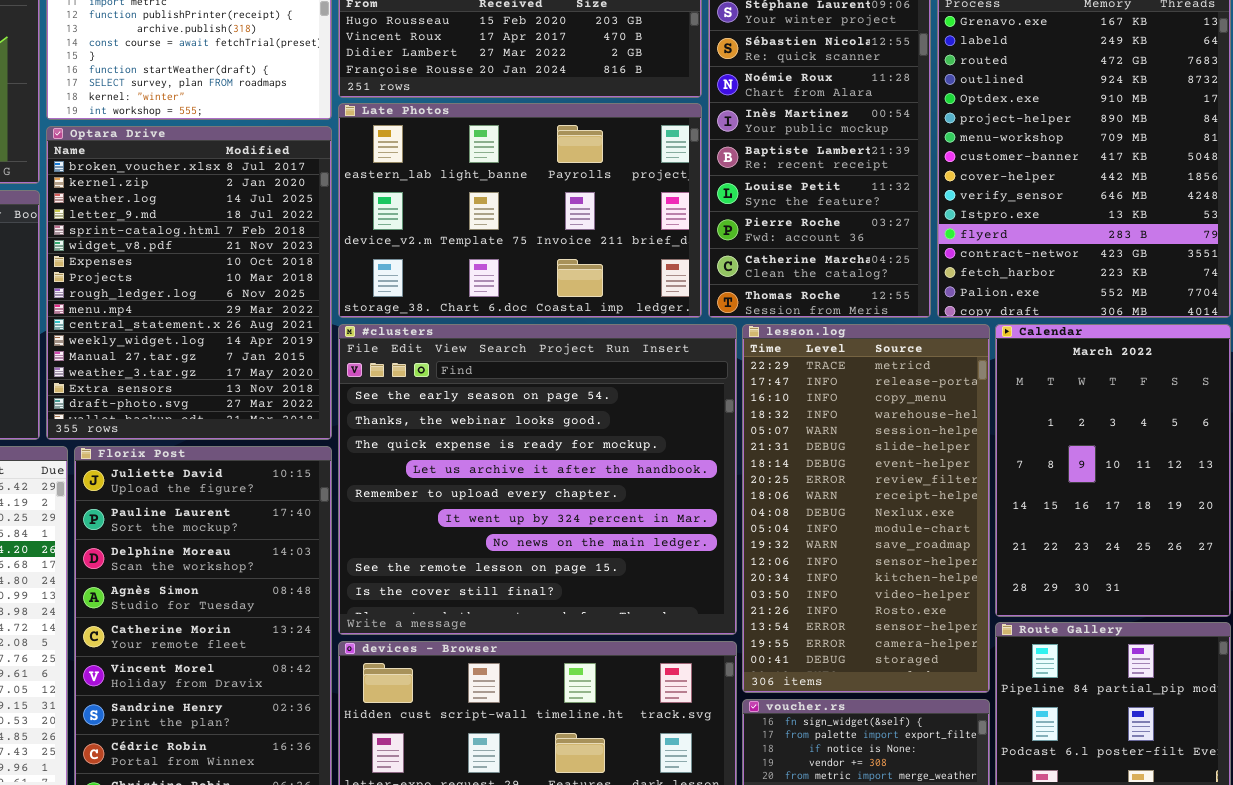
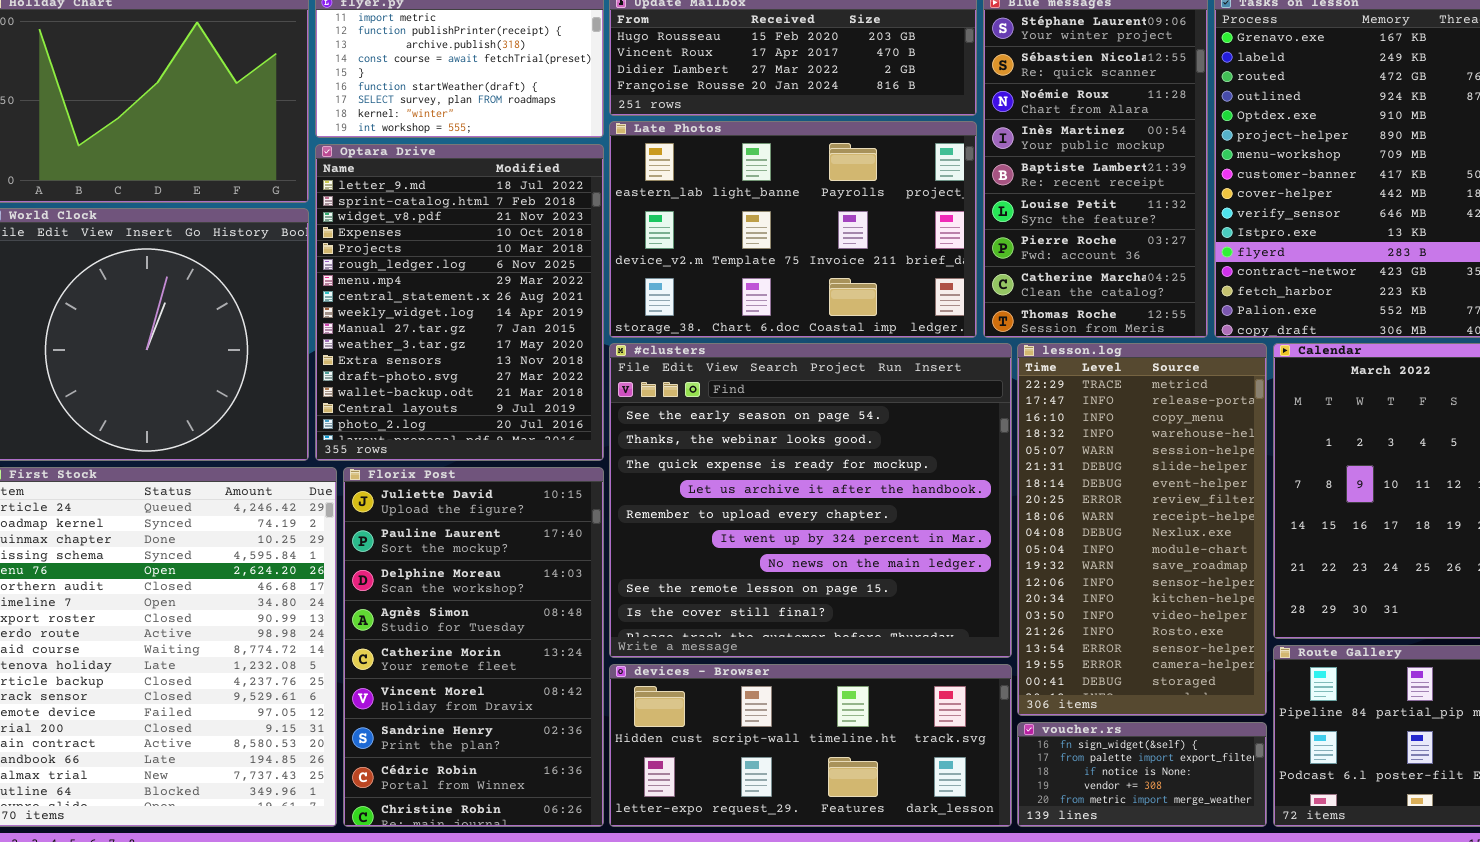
Optara Drive: [46,126,332,440] -> [315,144,604,461], scrolled down 3 rows

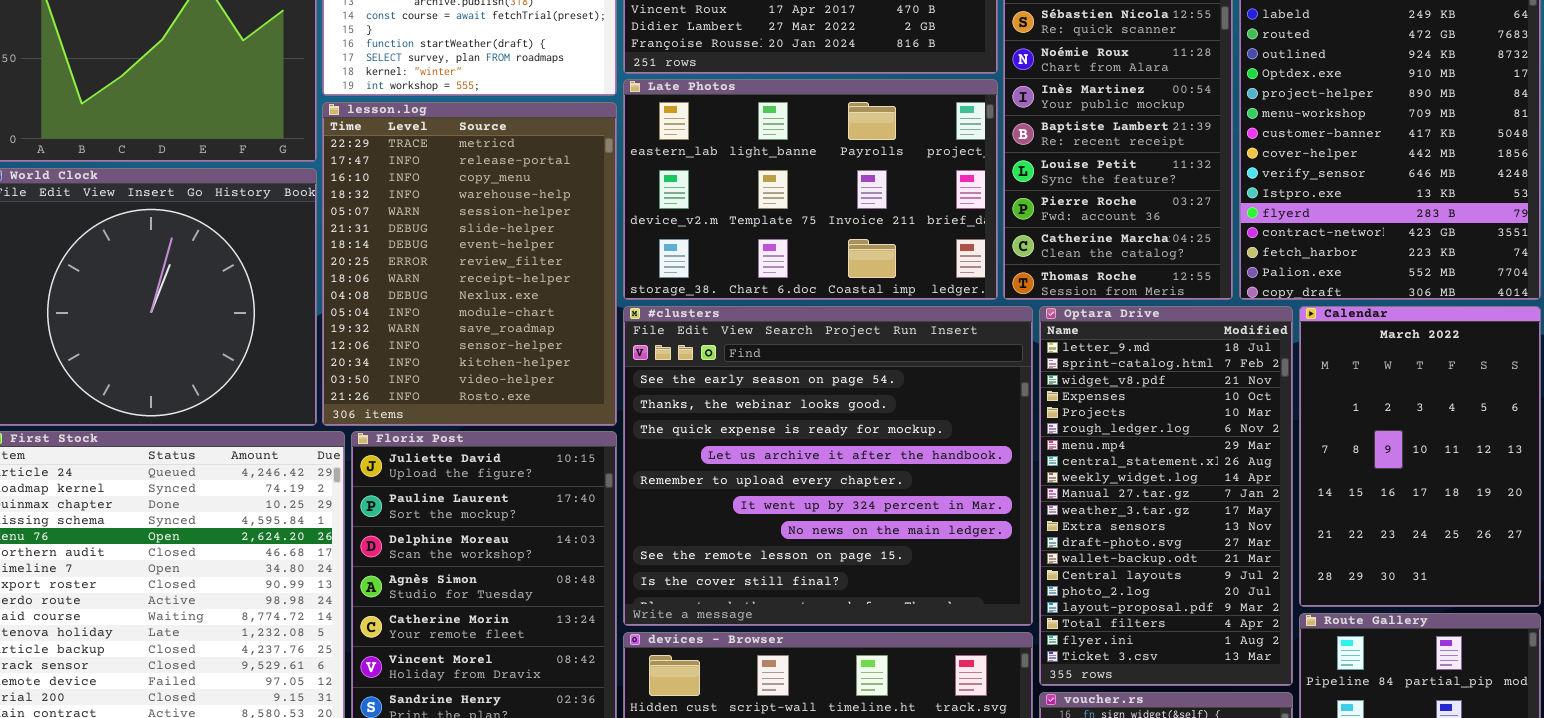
Optara Drive: [315,144,604,461] -> [1039,306,1293,686], moved, resized
lesson.log: [1017,343,1267,716] -> [322,102,617,426], moved, resized

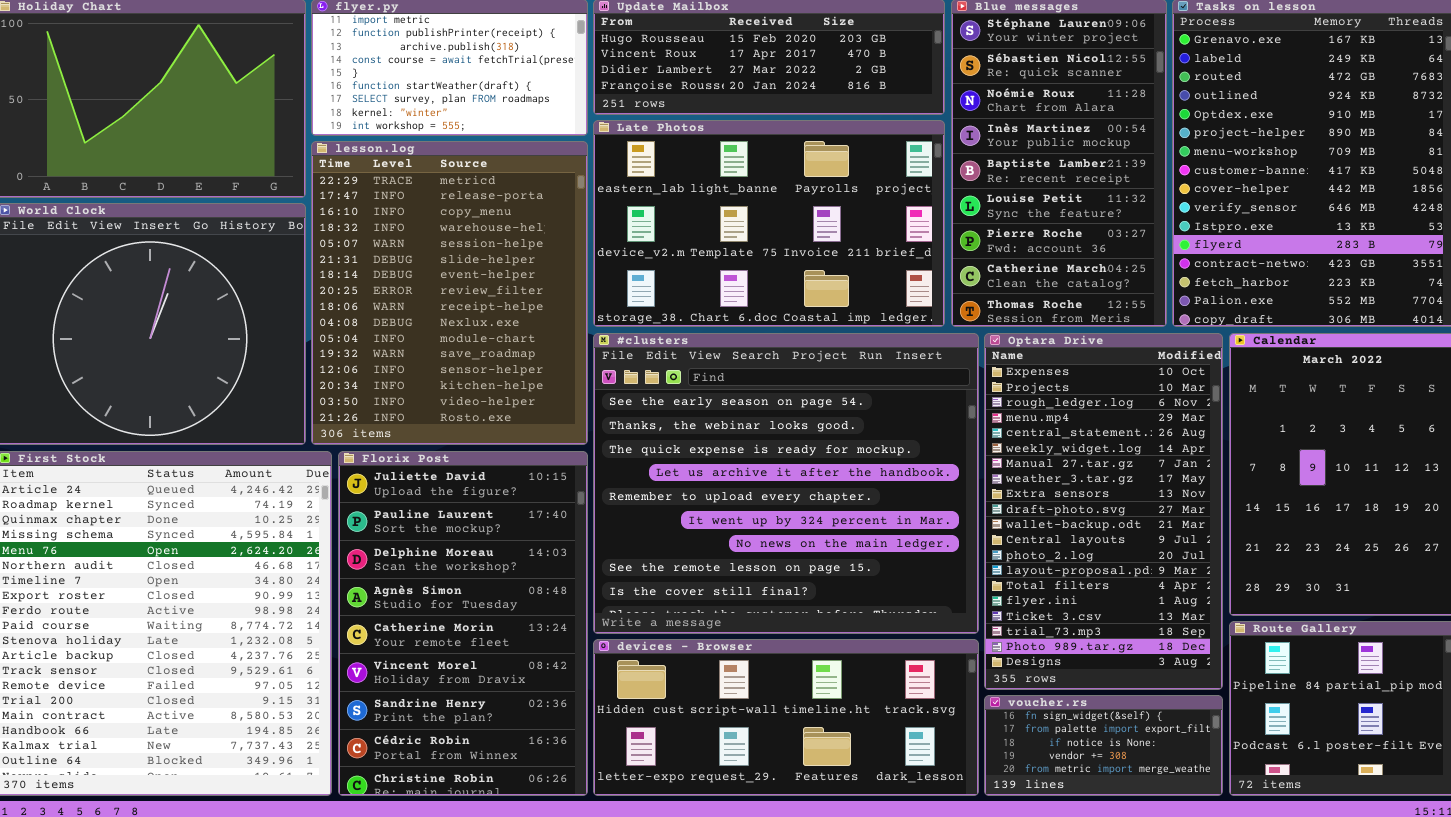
Optara Drive: [1039,306,1293,686] -> [984,333,1223,690], scrolled down 3 rows

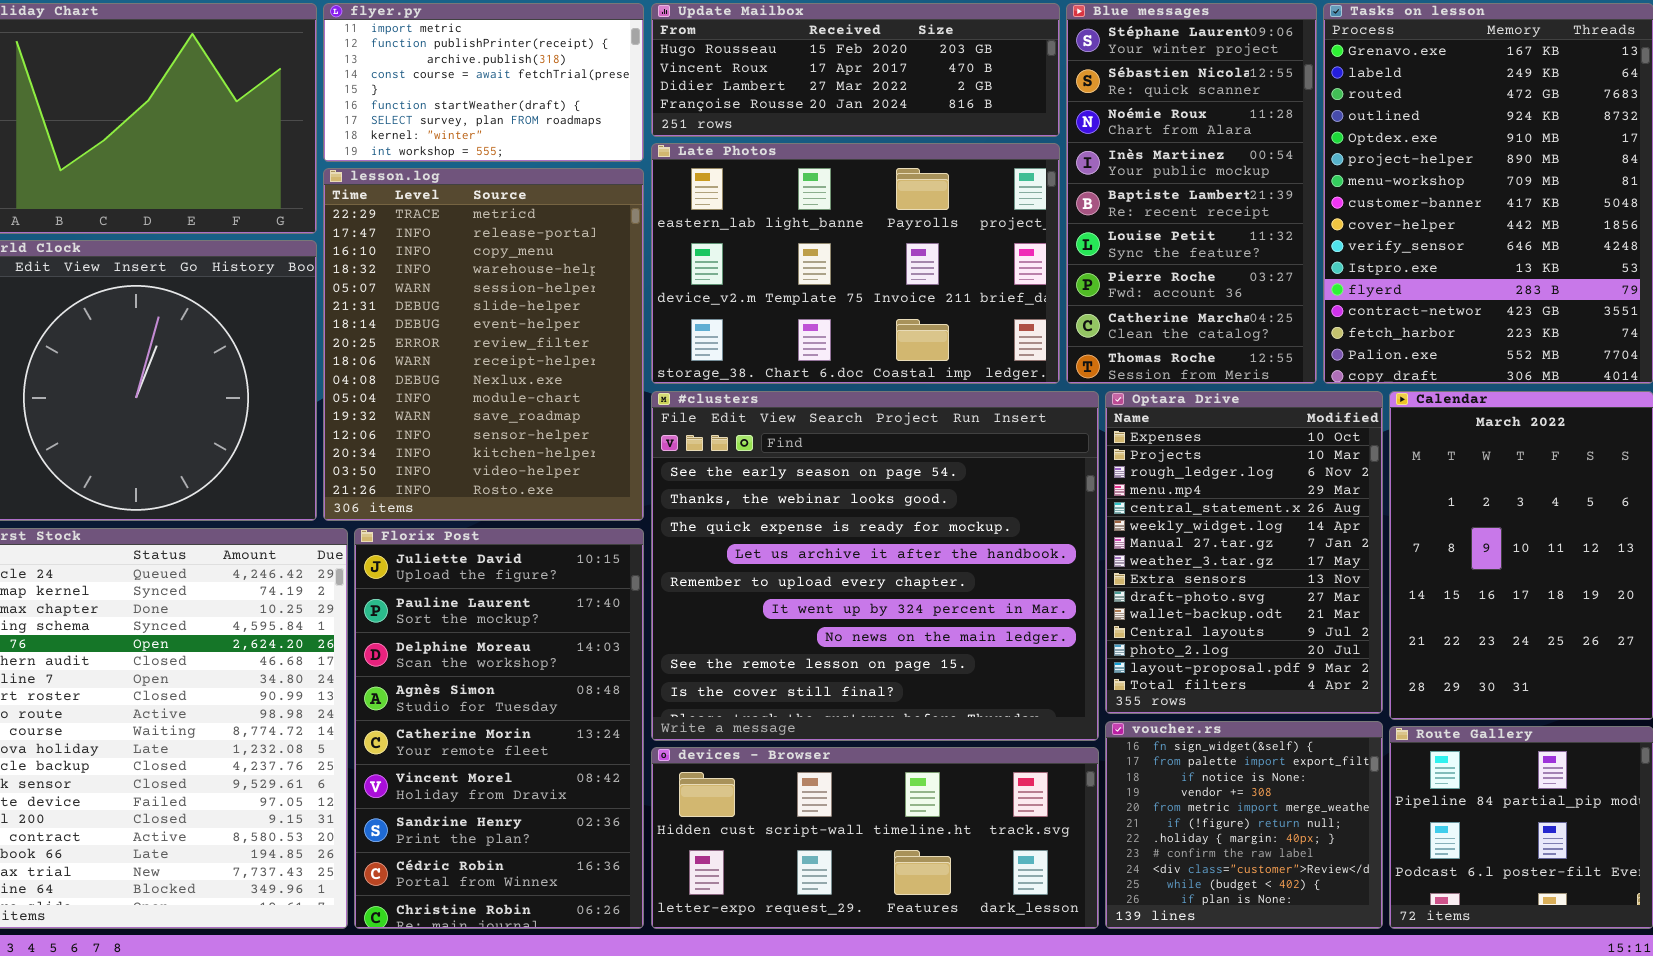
Optara Drive: [984,333,1223,690] -> [1105,391,1383,714], resized
voucher.rs: [984,695,1223,796] -> [1105,721,1383,929], resized

